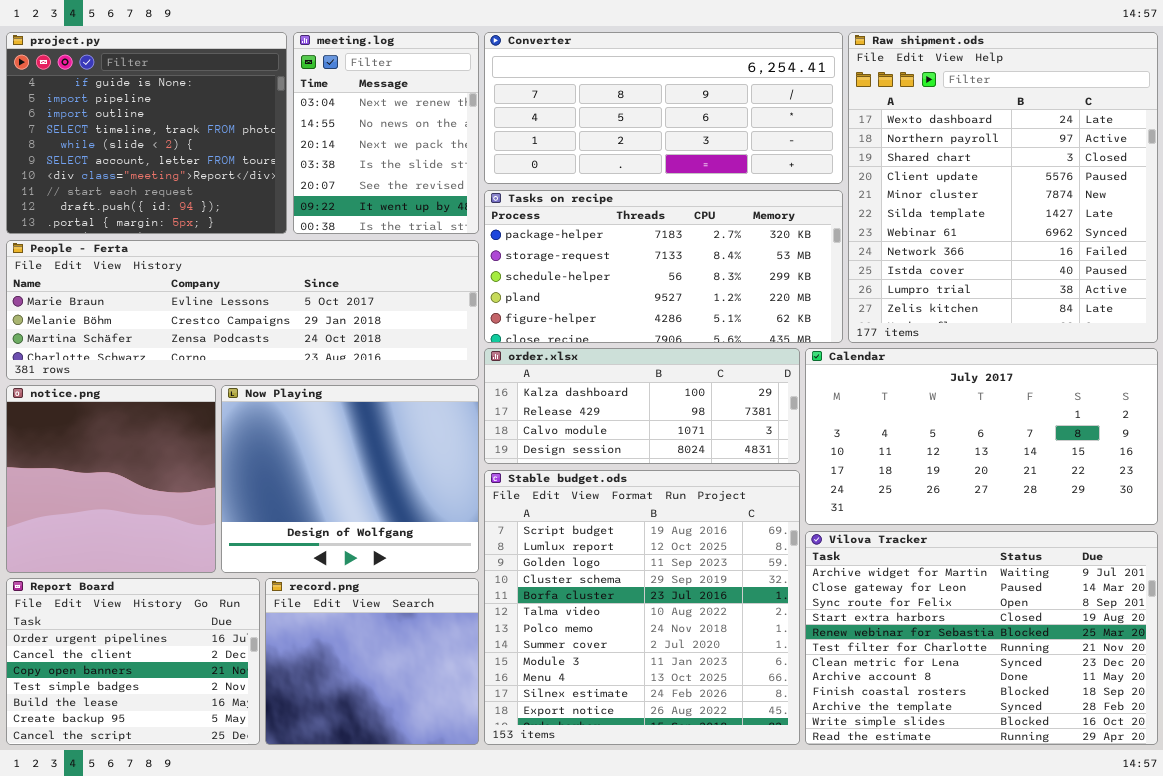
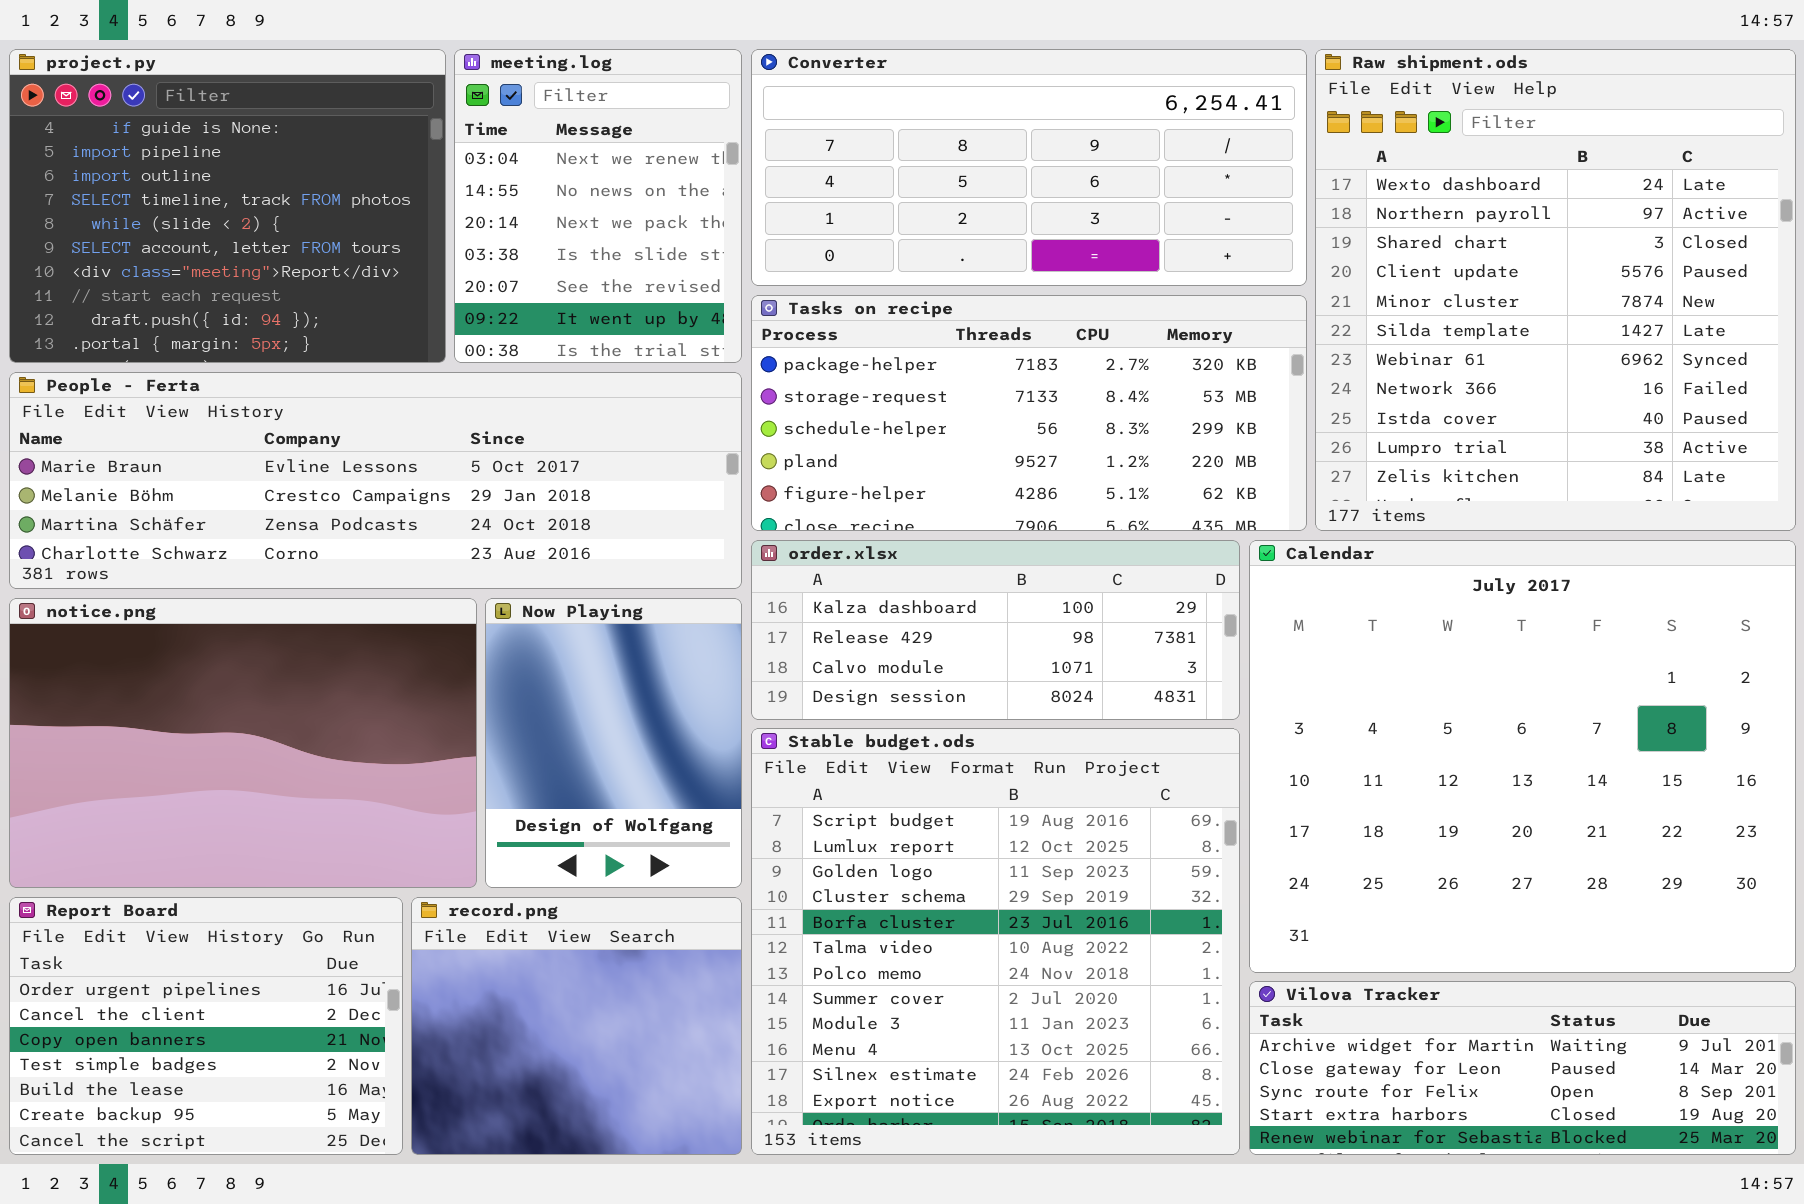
Calendar: [805,348,1158,525] -> [1249,540,1796,973], resized
notice.png: [6,385,216,573] -> [9,598,477,888], resized
Now Playing: [221,385,479,573] -> [485,598,742,888], resized
Vilova Tracker: [805,531,1158,745] -> [1249,981,1796,1155], resized

